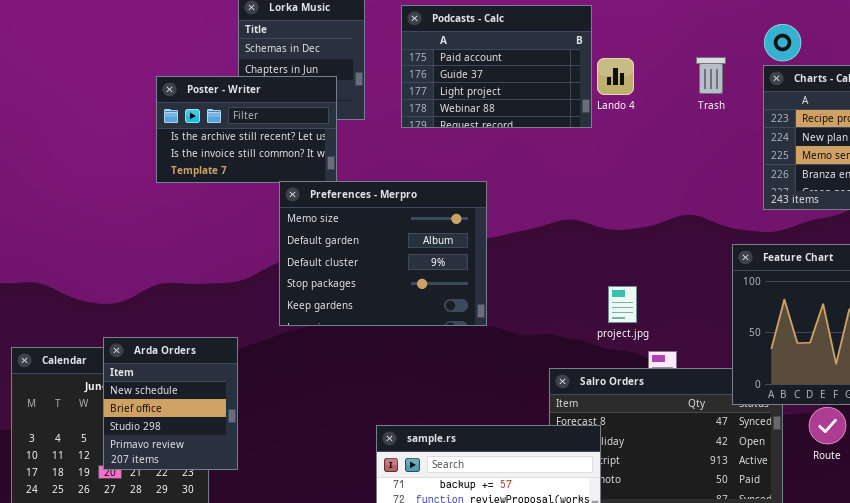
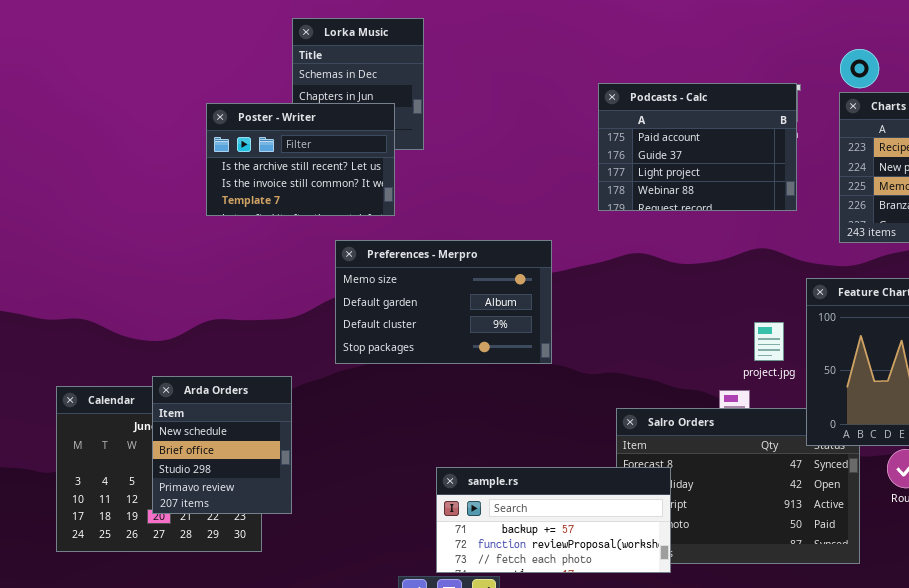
Podcasts - Calc: [401,5,592,128] -> [598,83,797,211], moved
Preferences - Merpro: [279,181,487,326] -> [335,240,552,364], resized
project.jpg: [608,286,637,323] -> [754,322,784,361], moved

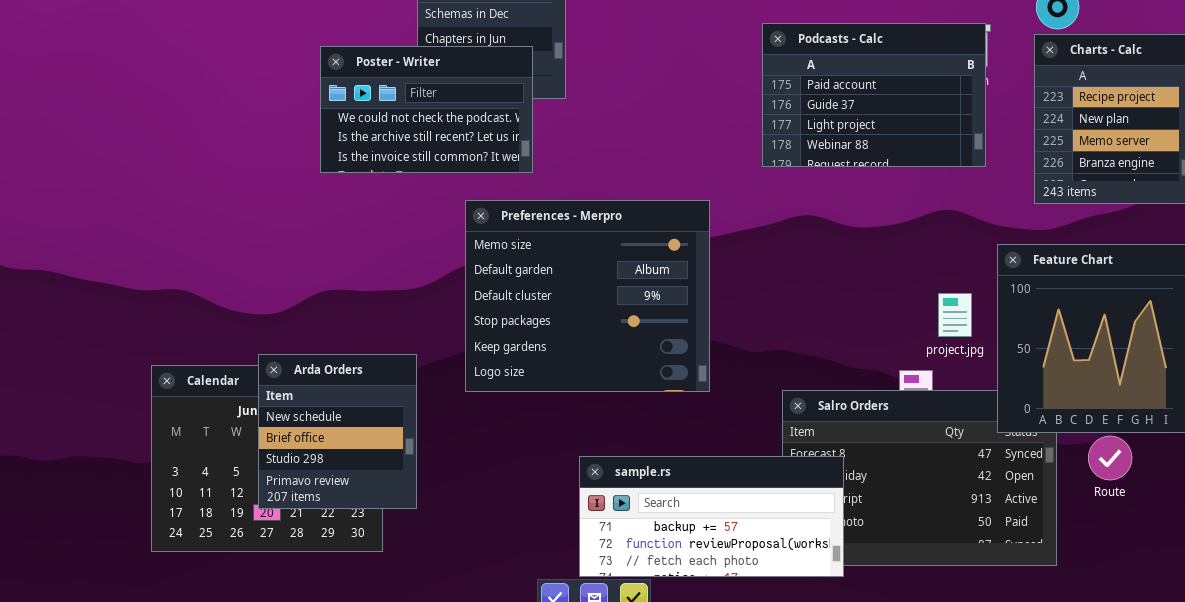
Poster - Writer: [206,103,395,216] -> [320,46,533,173], scrolled up 1 row
Preferences - Merpro: [335,240,552,364] -> [465,200,710,392], resized

